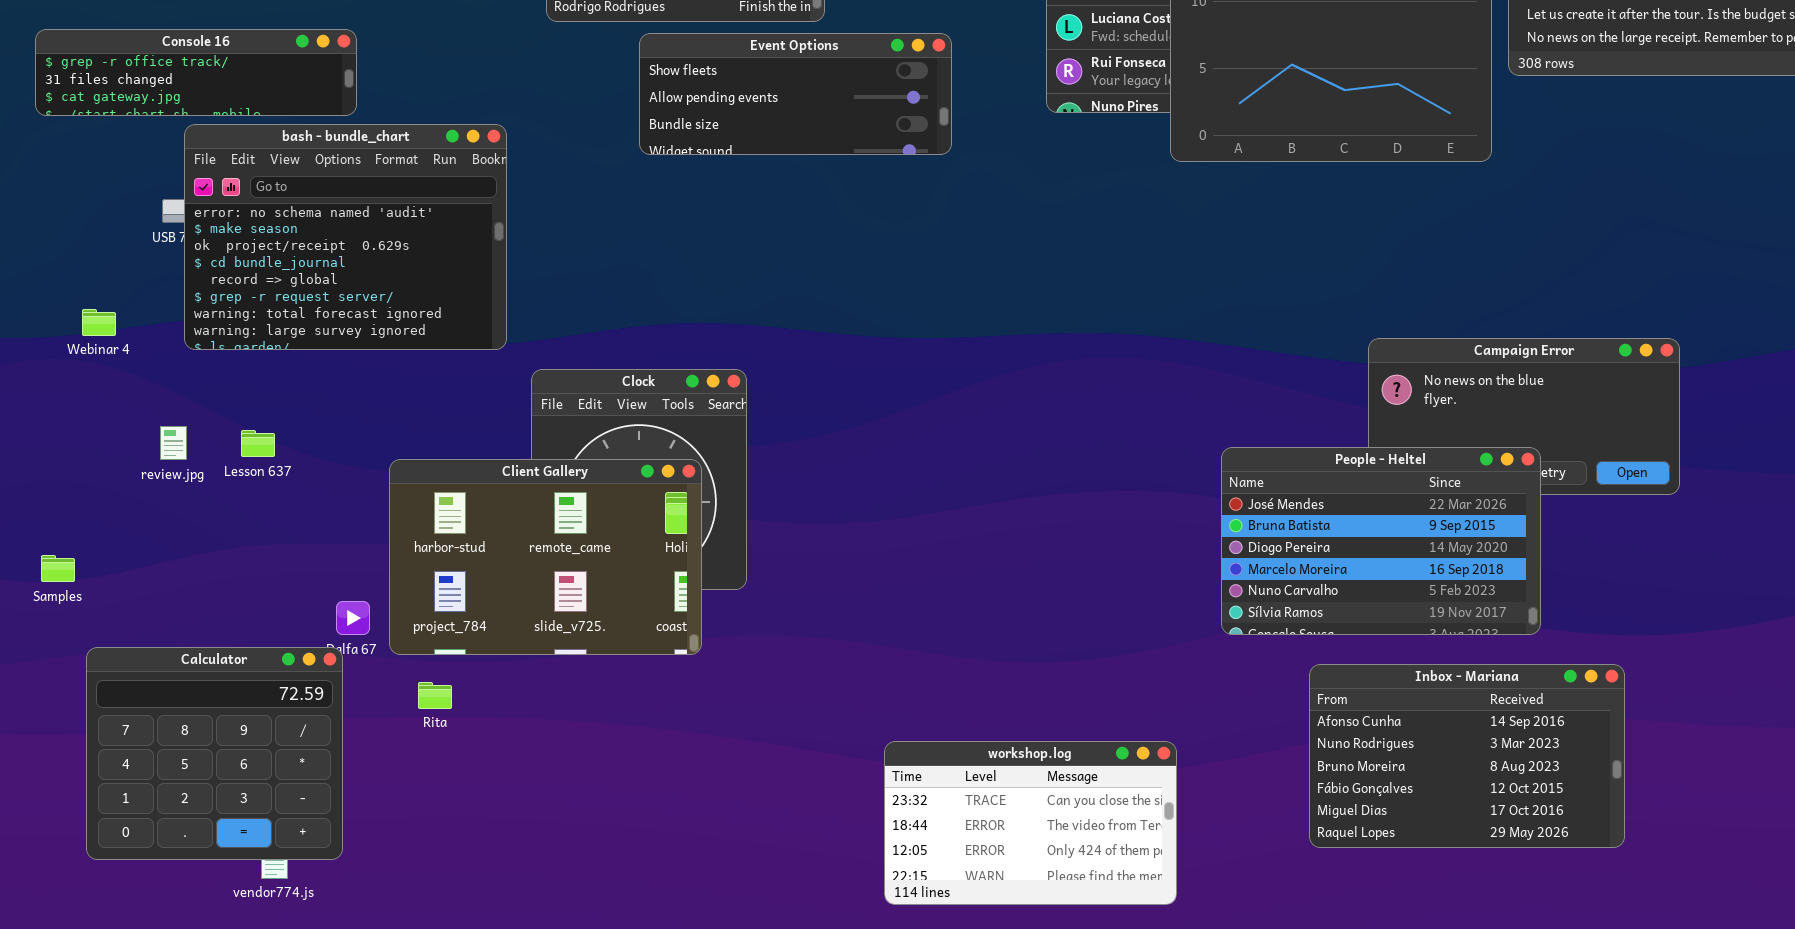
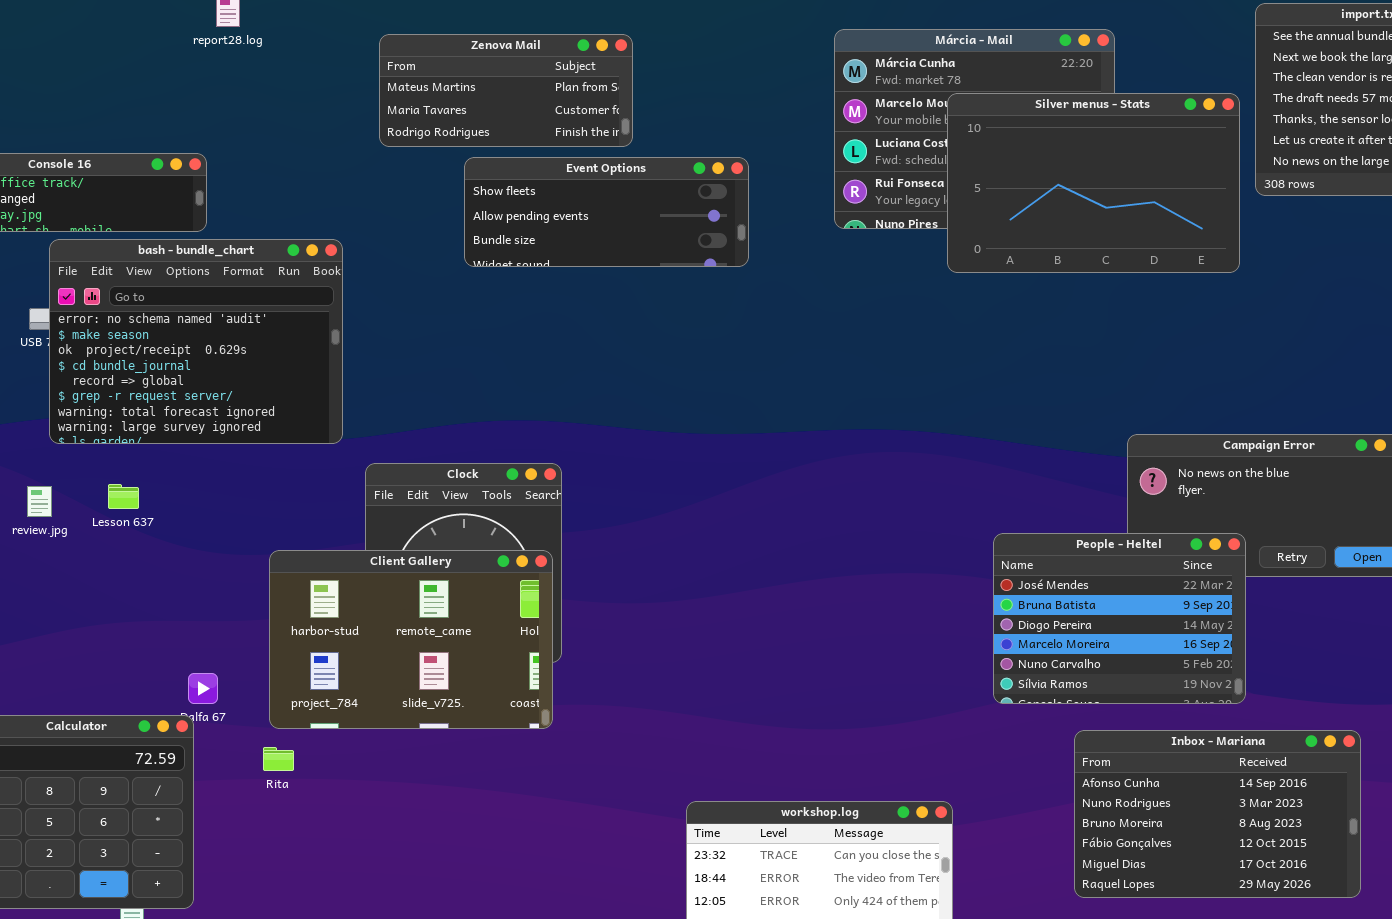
review.jpg: [160,426,187,460] -> [27,486,52,517], moved
Lesson 637: [241,430,275,457] -> [108,484,139,509], moved
People - Heltel: [1221,447,1541,635] -> [993,533,1246,704], resized
Client Gallery: [389,459,702,655] -> [269,550,553,729], moved

